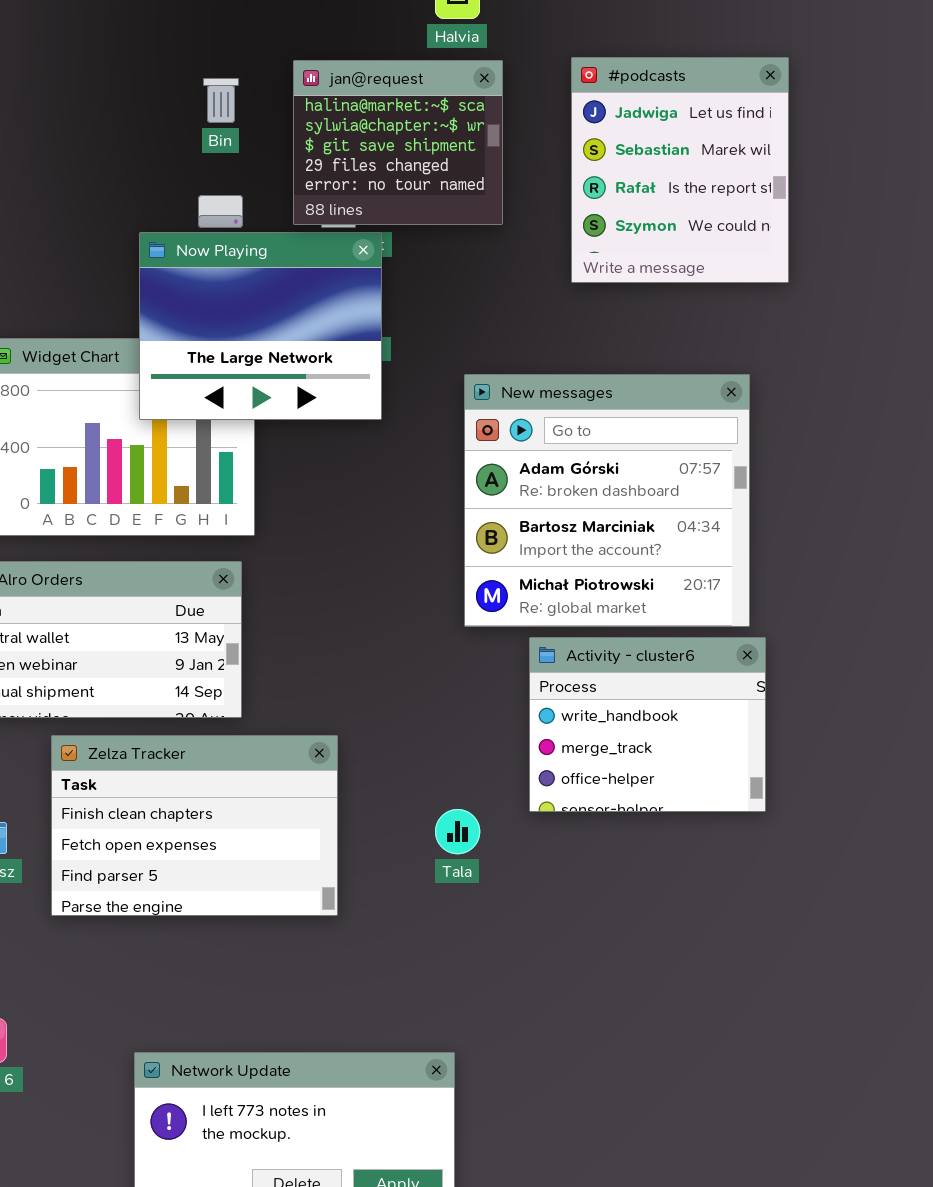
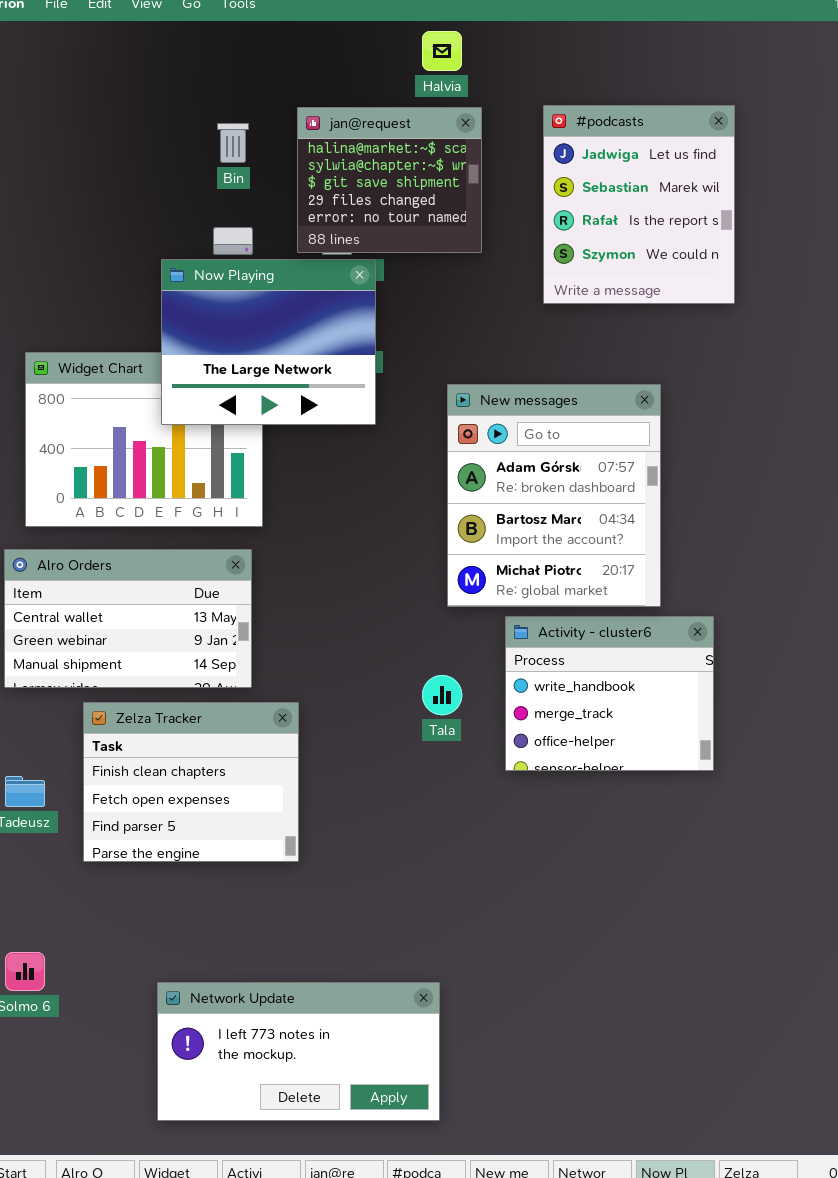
New messages: [464,374,750,627] -> [447,384,661,607], resized
Zelza Tracker: [51,735,338,916] -> [83,702,299,862], resized
Tala: [435,809,480,854] -> [422,675,462,715], moved

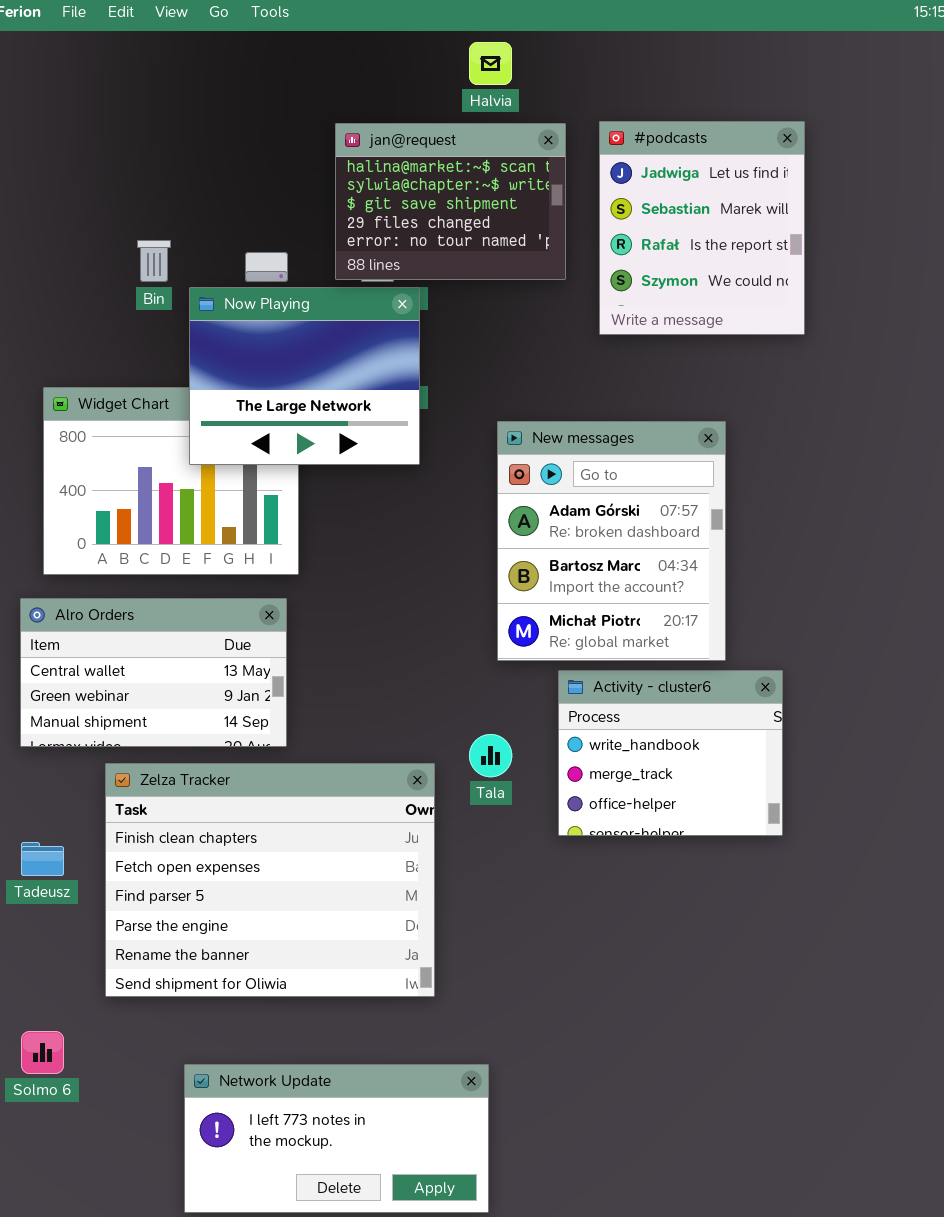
jan@request: [297,107,482,253] -> [335,123,566,280], resized
Bin: [217,123,249,163] -> [137,240,171,282], moved
Zelza Tracker: [83,702,299,862] -> [105,763,435,997], resized

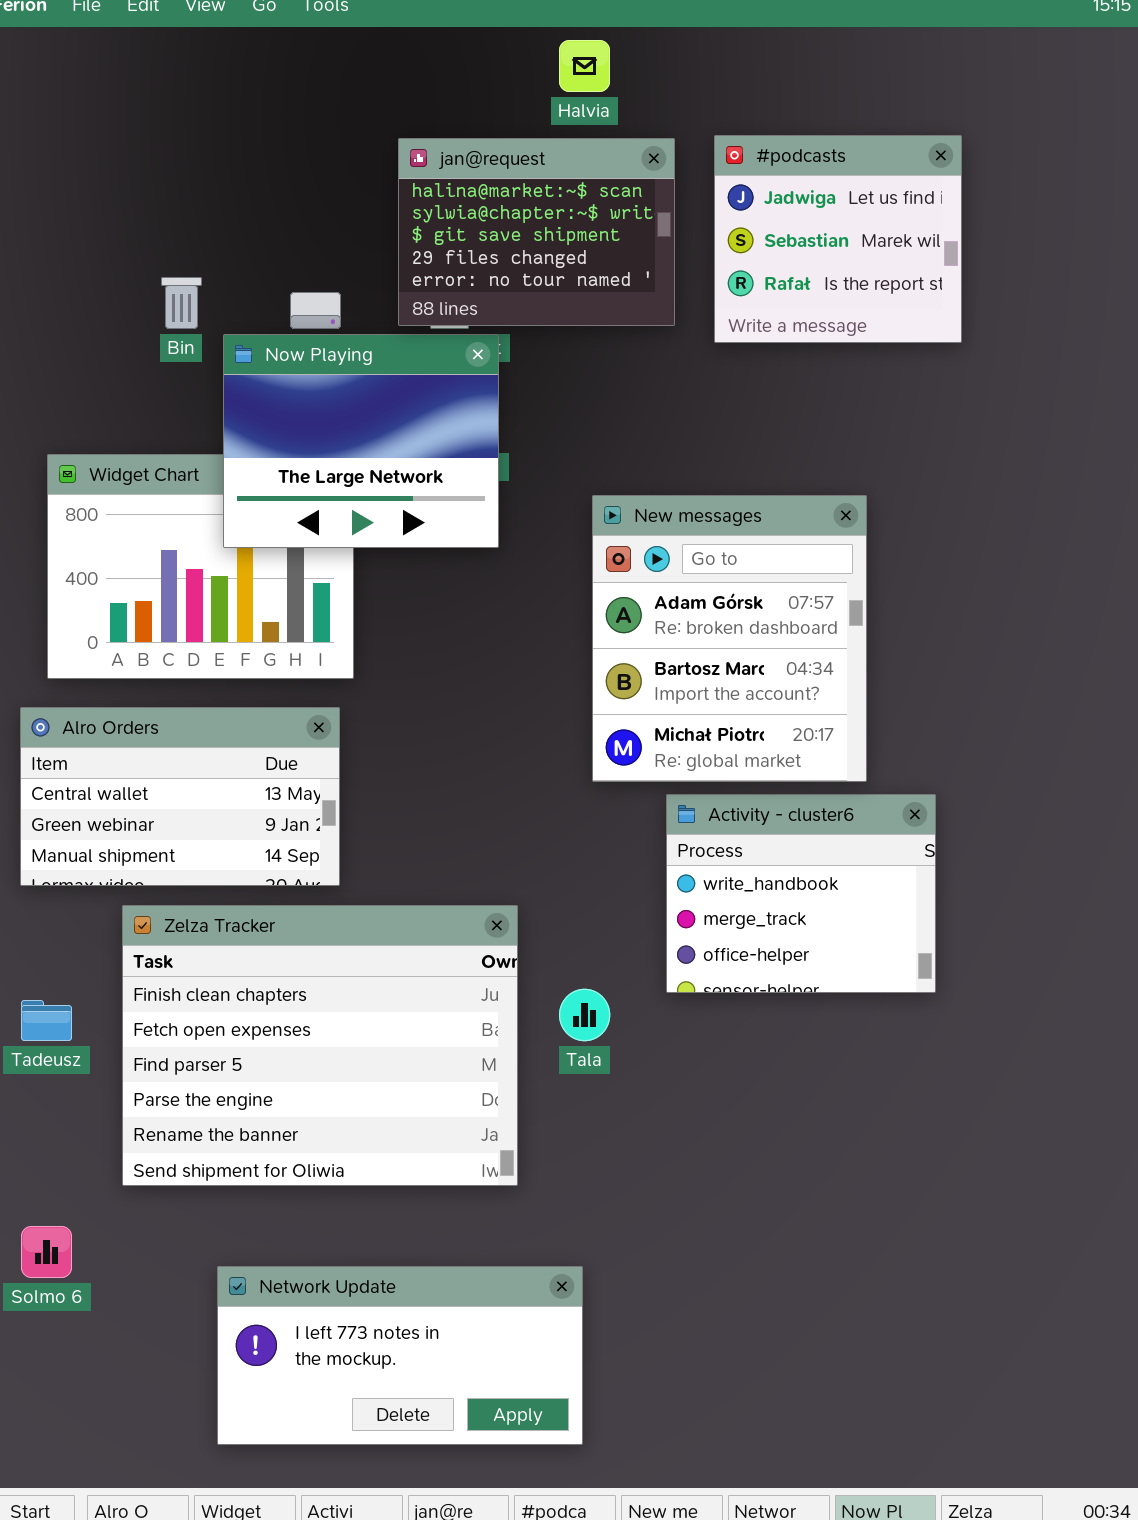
#podcasts: [599,121,805,335] -> [714,135,962,343], resized
Tala: [469,734,512,777] -> [559,989,610,1041], moved

